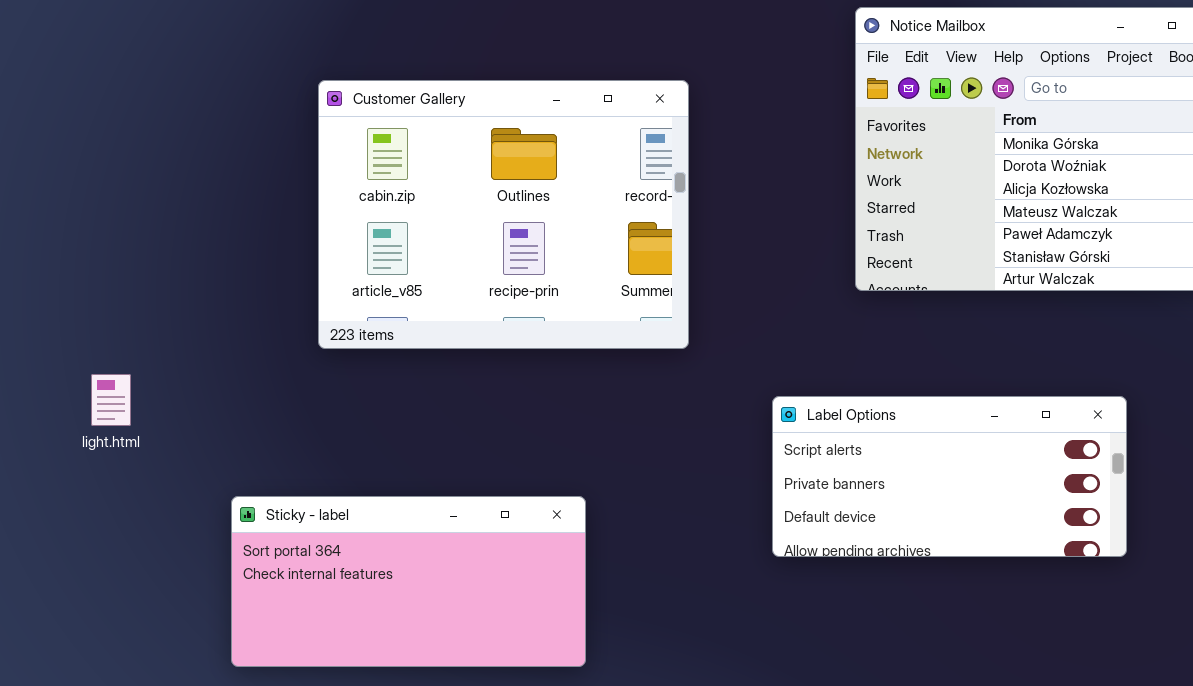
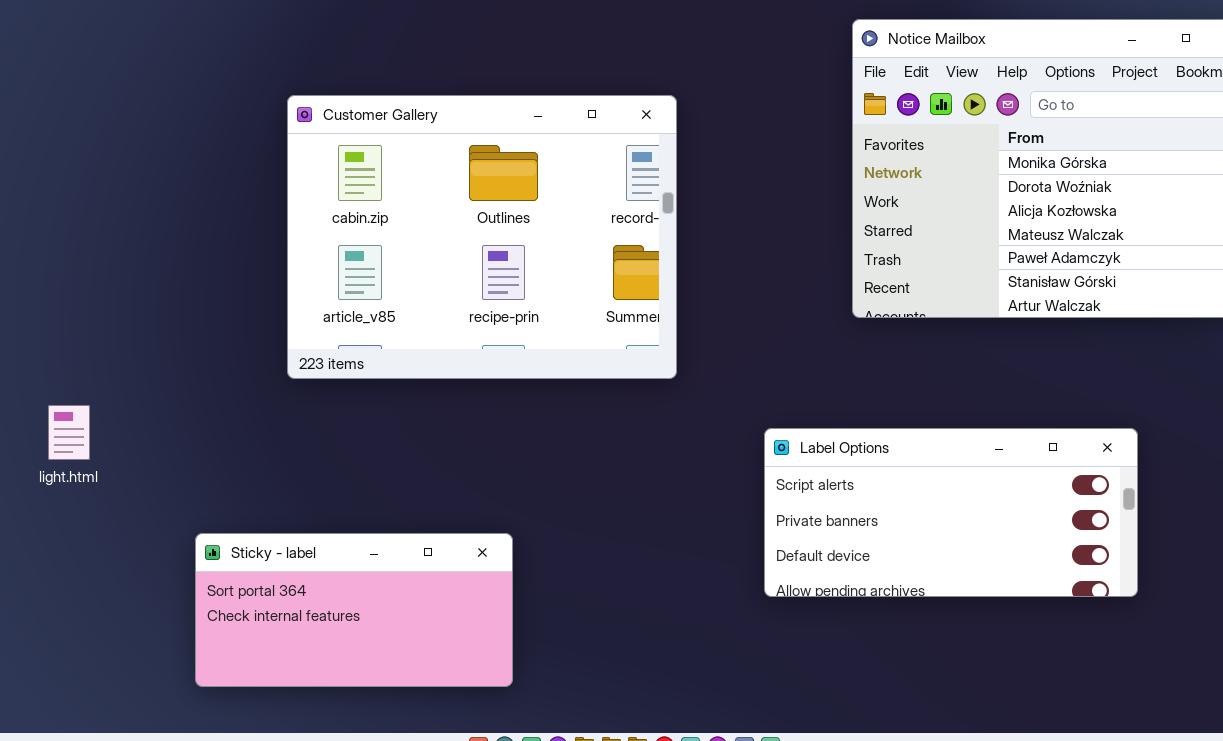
Sticky - label: [231,496,586,667] -> [195,533,513,687], resized

